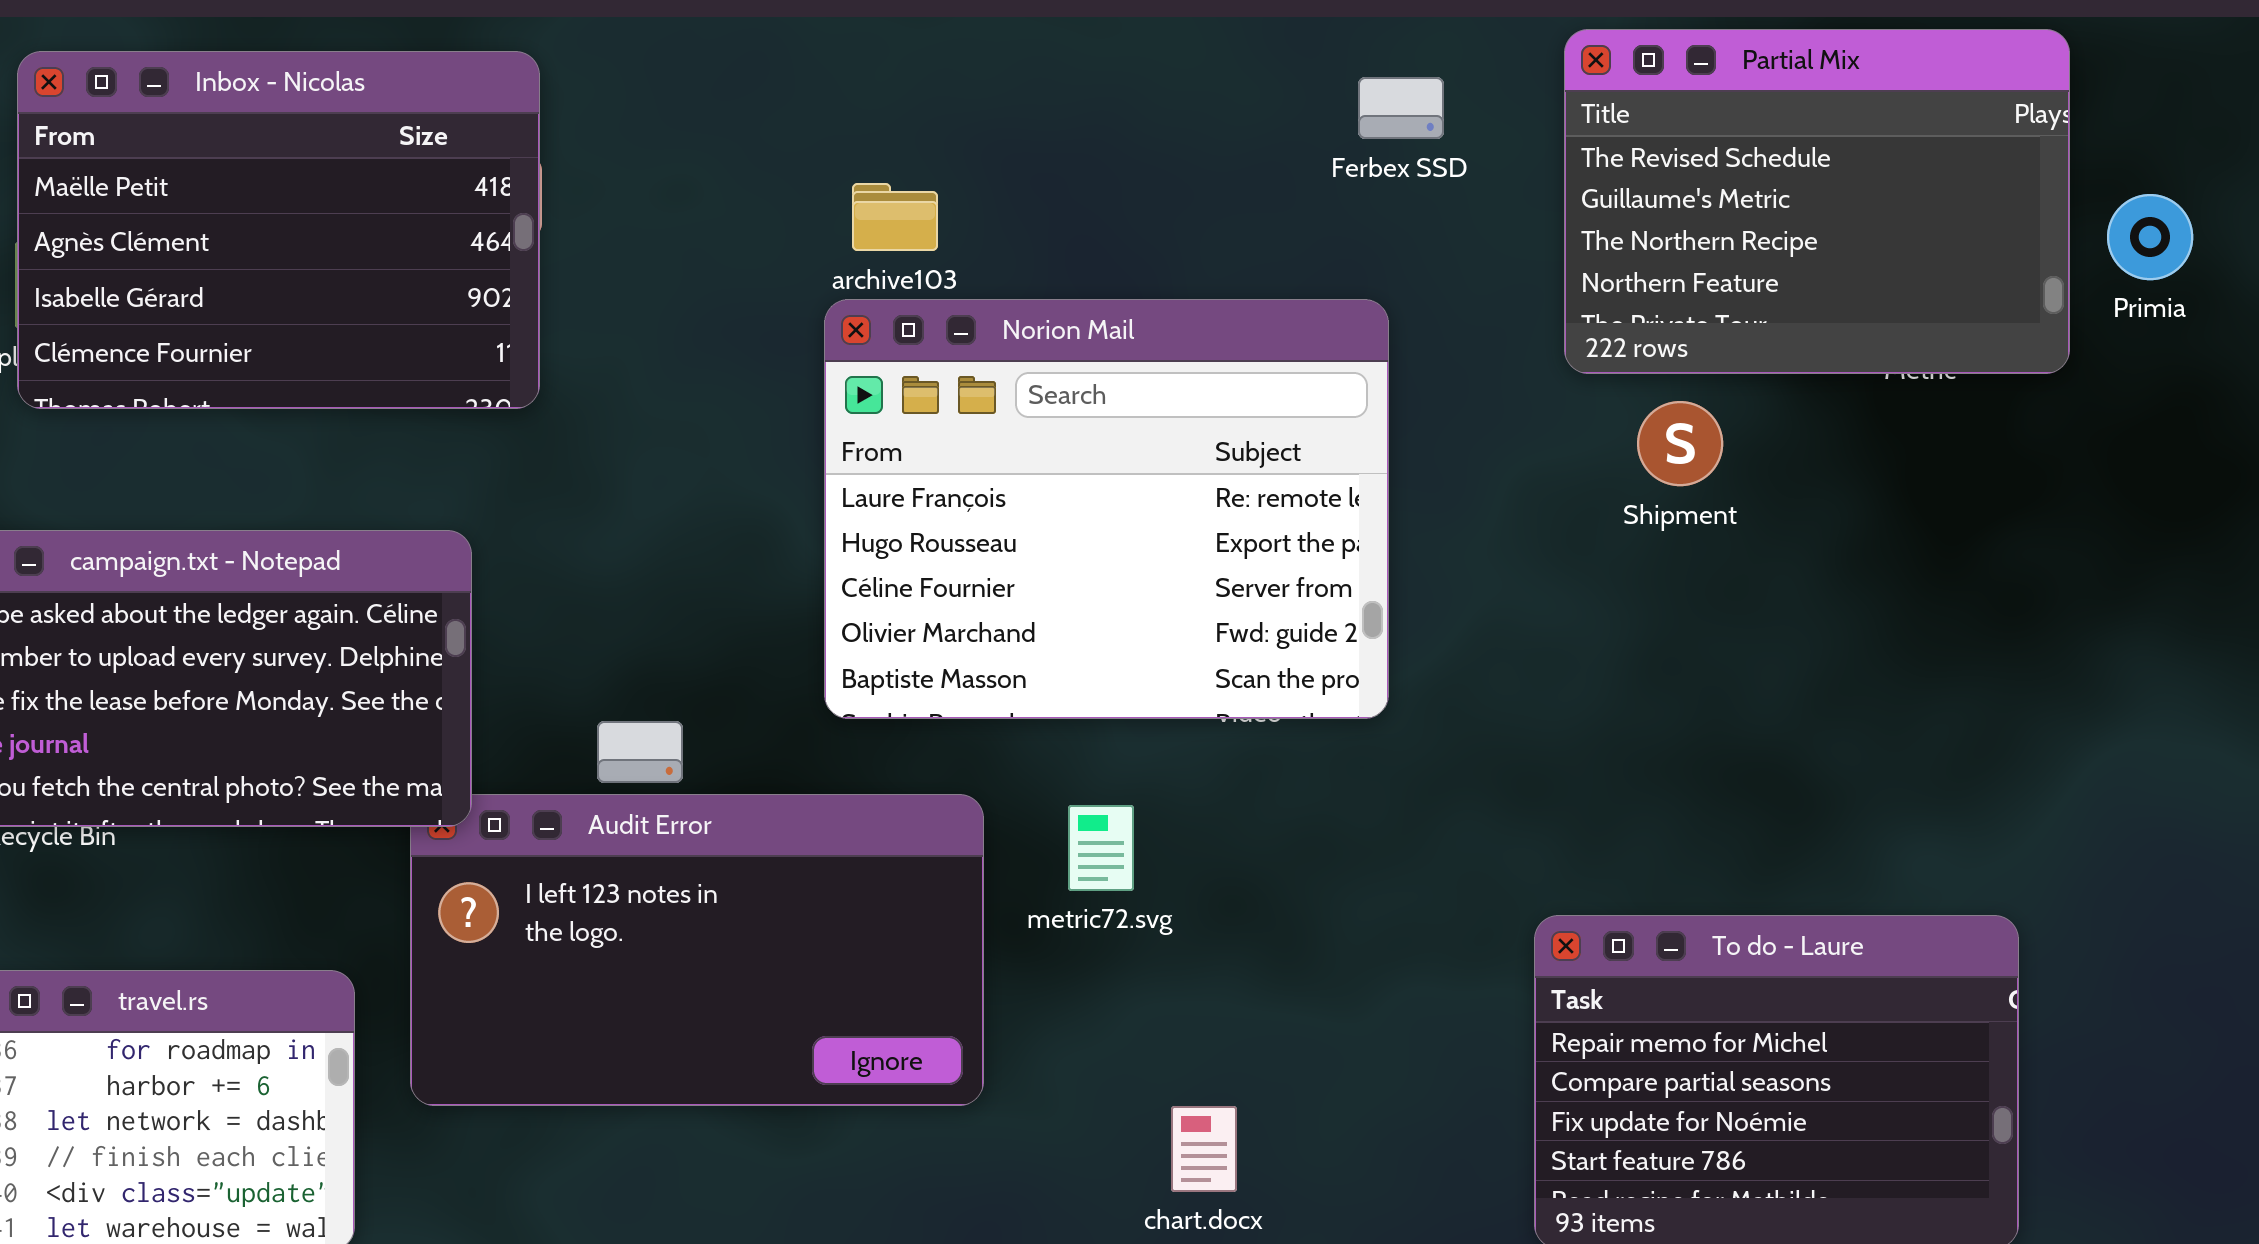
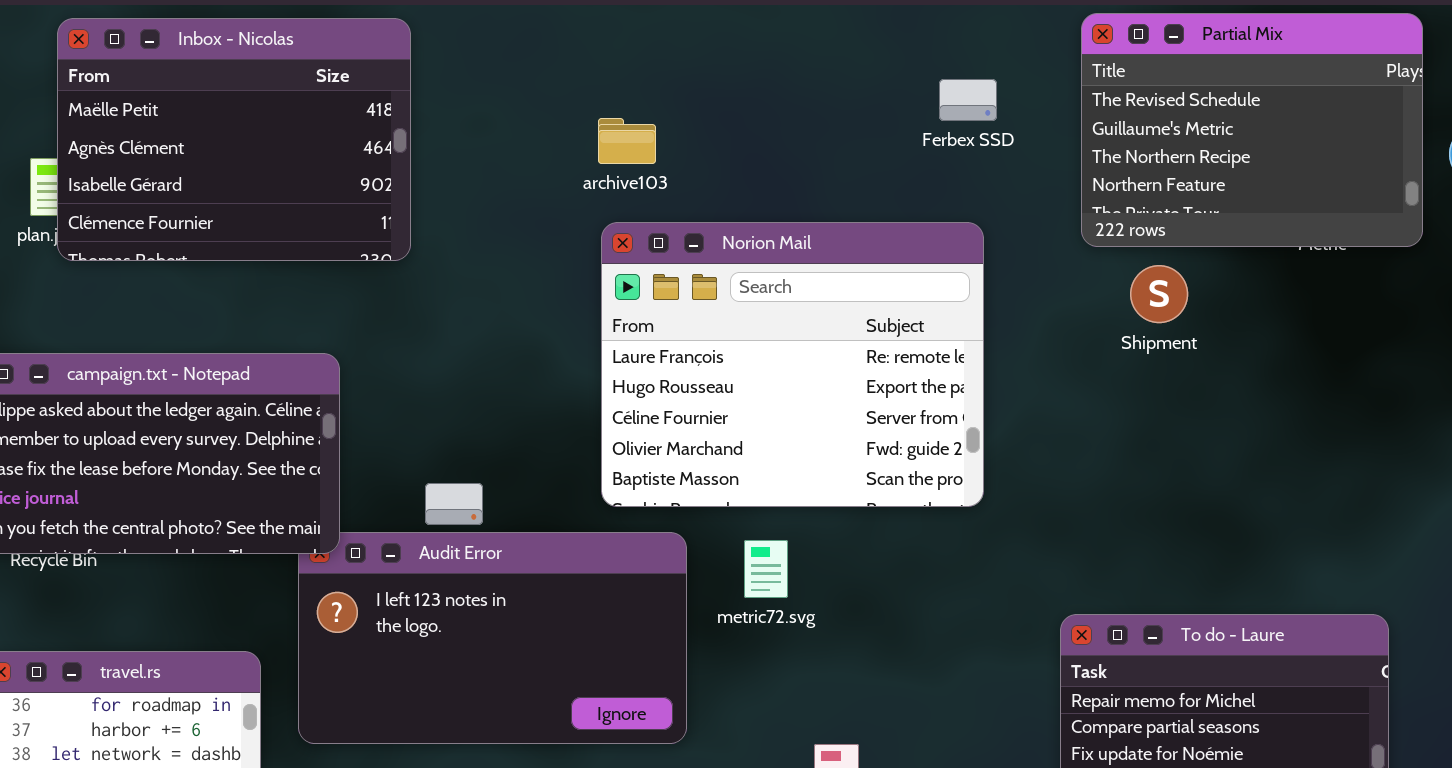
Inbox - Nicolas: [17,51,540,409] -> [57,18,411,261], moved
Ferbex SSD: [1358,77,1444,139] -> [939,79,997,121], moved
Norion Mail: [824,299,1389,719] -> [601,222,984,507], moved

